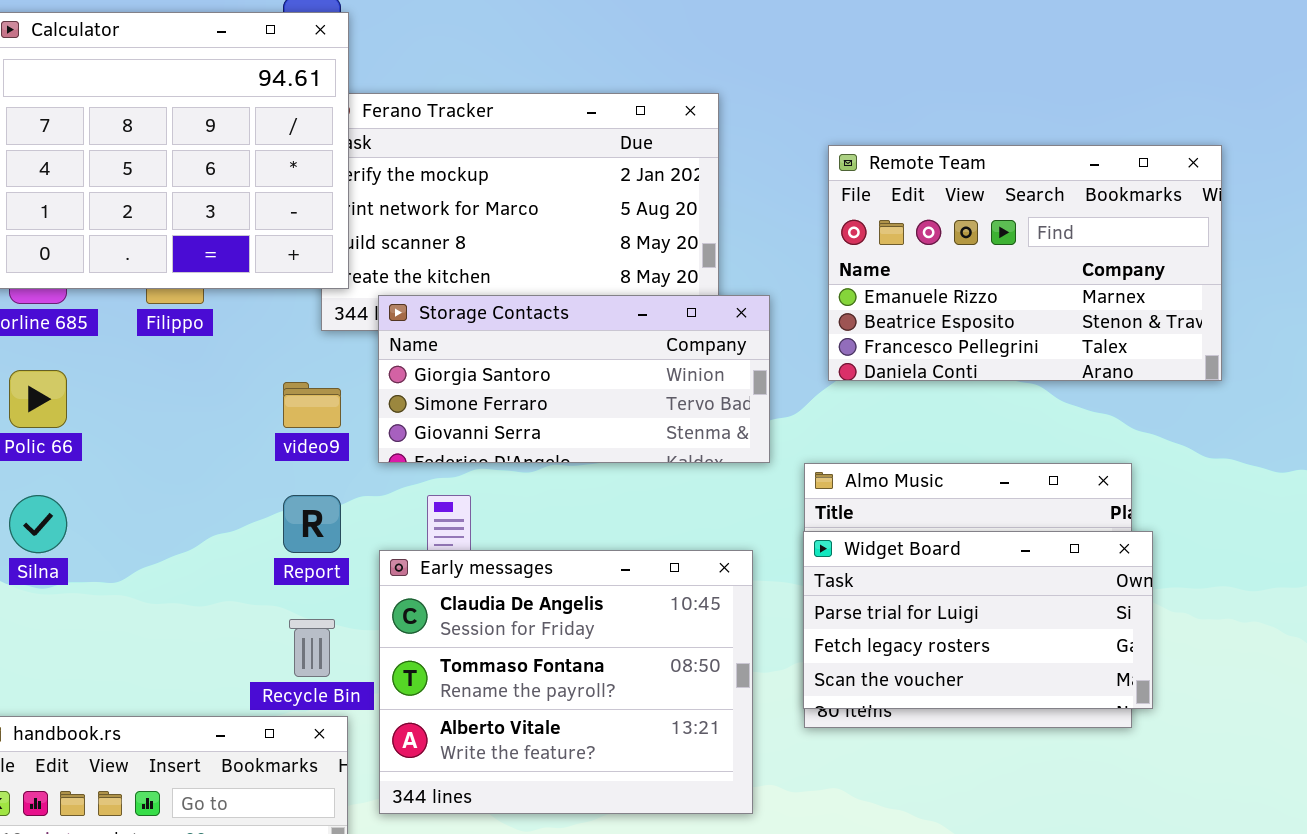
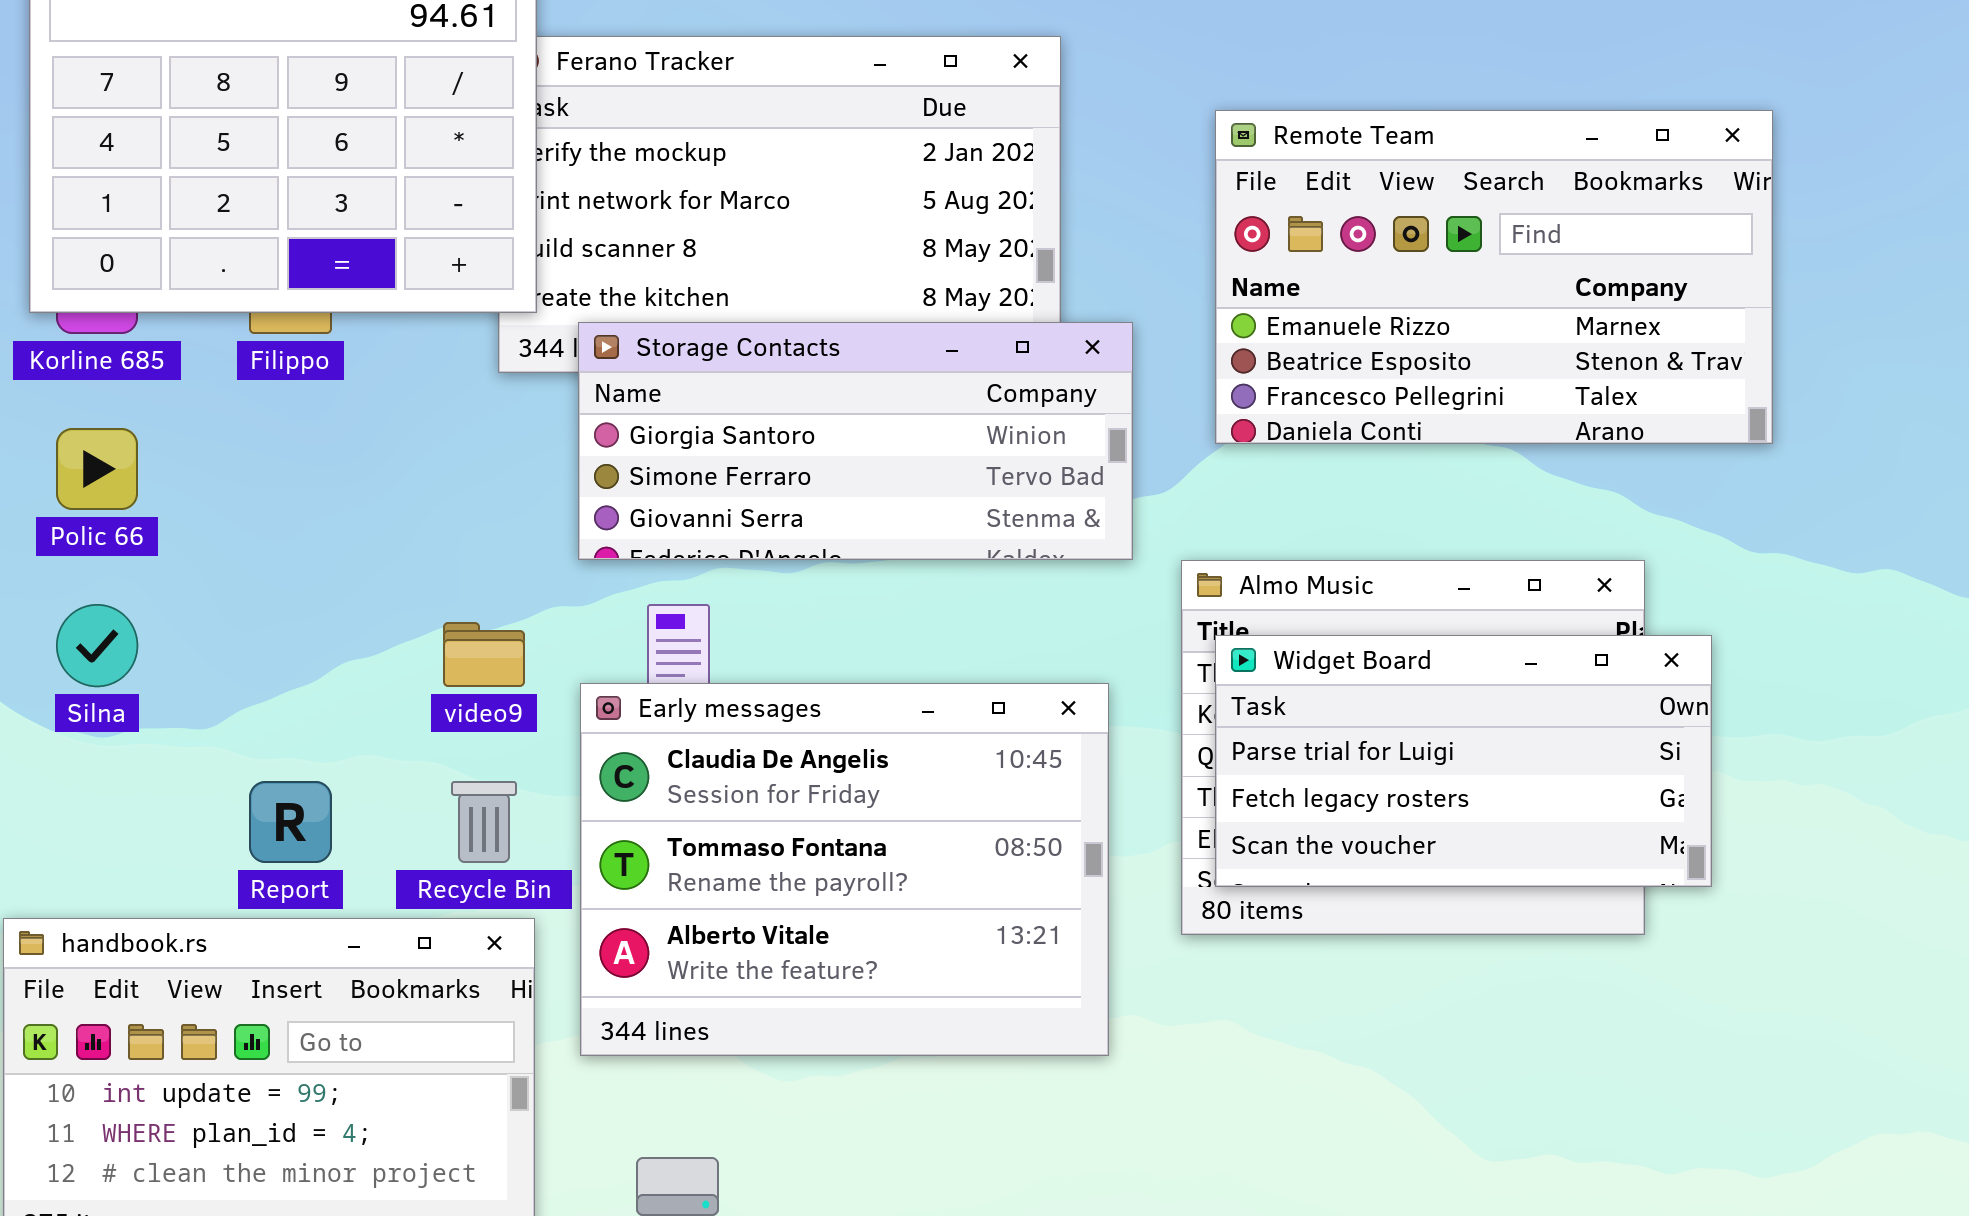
video9: [283,382,341,428] -> [443,622,525,687], moved
Report: [283,495,341,553] -> [249,781,332,863], moved
Widget Board: [803,531,1153,709] -> [1215,635,1712,887], moved

